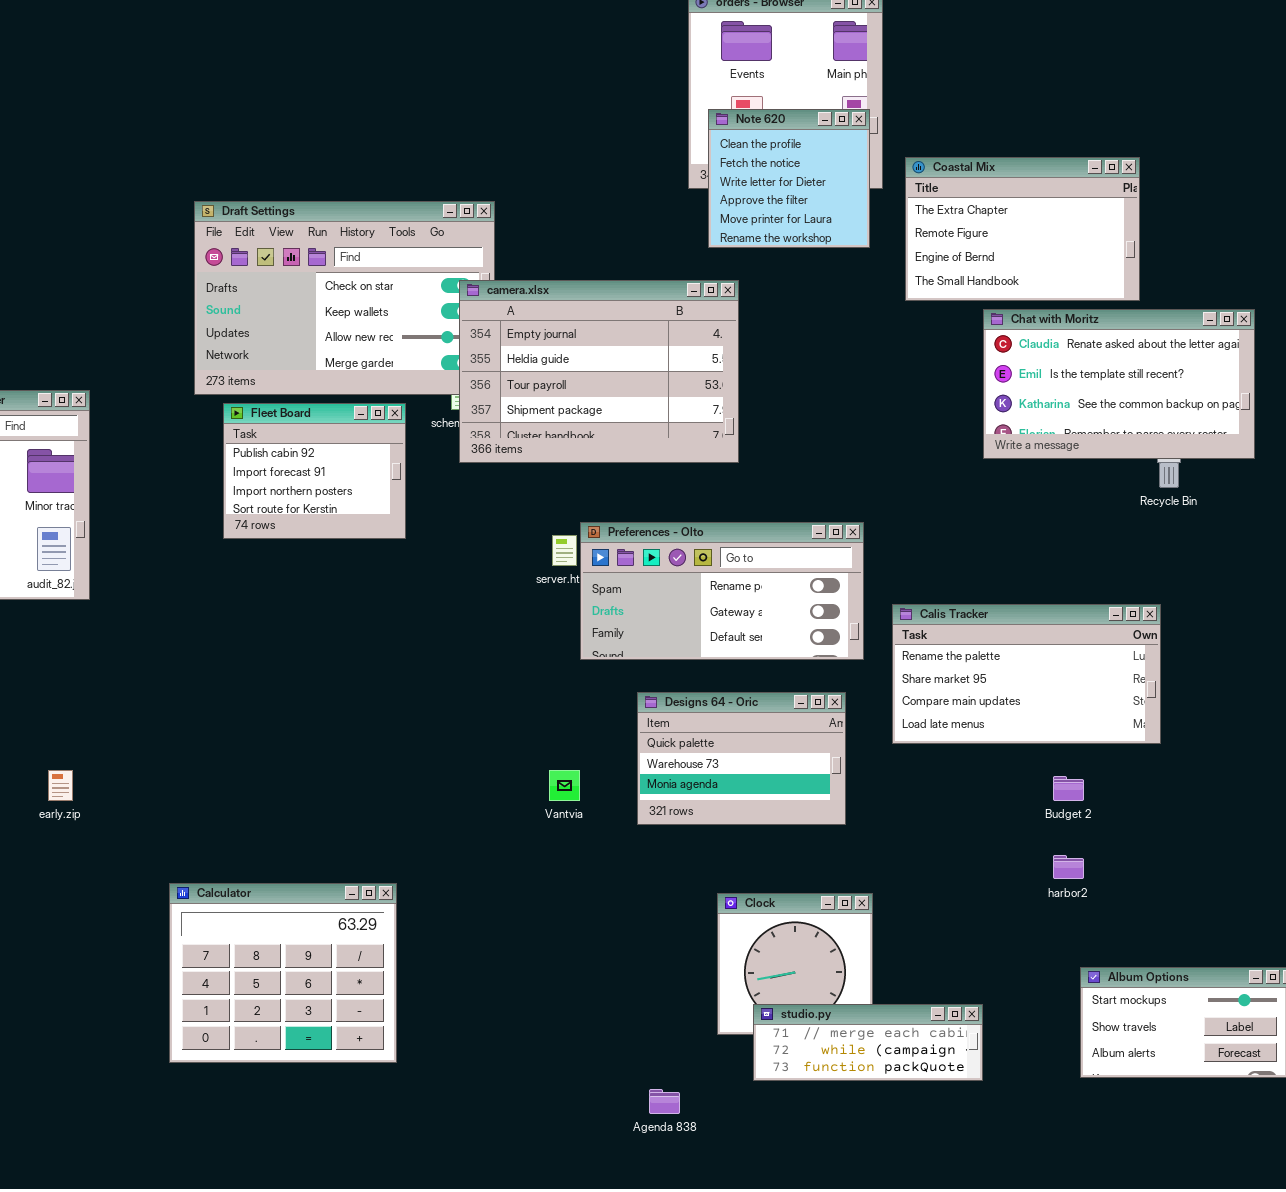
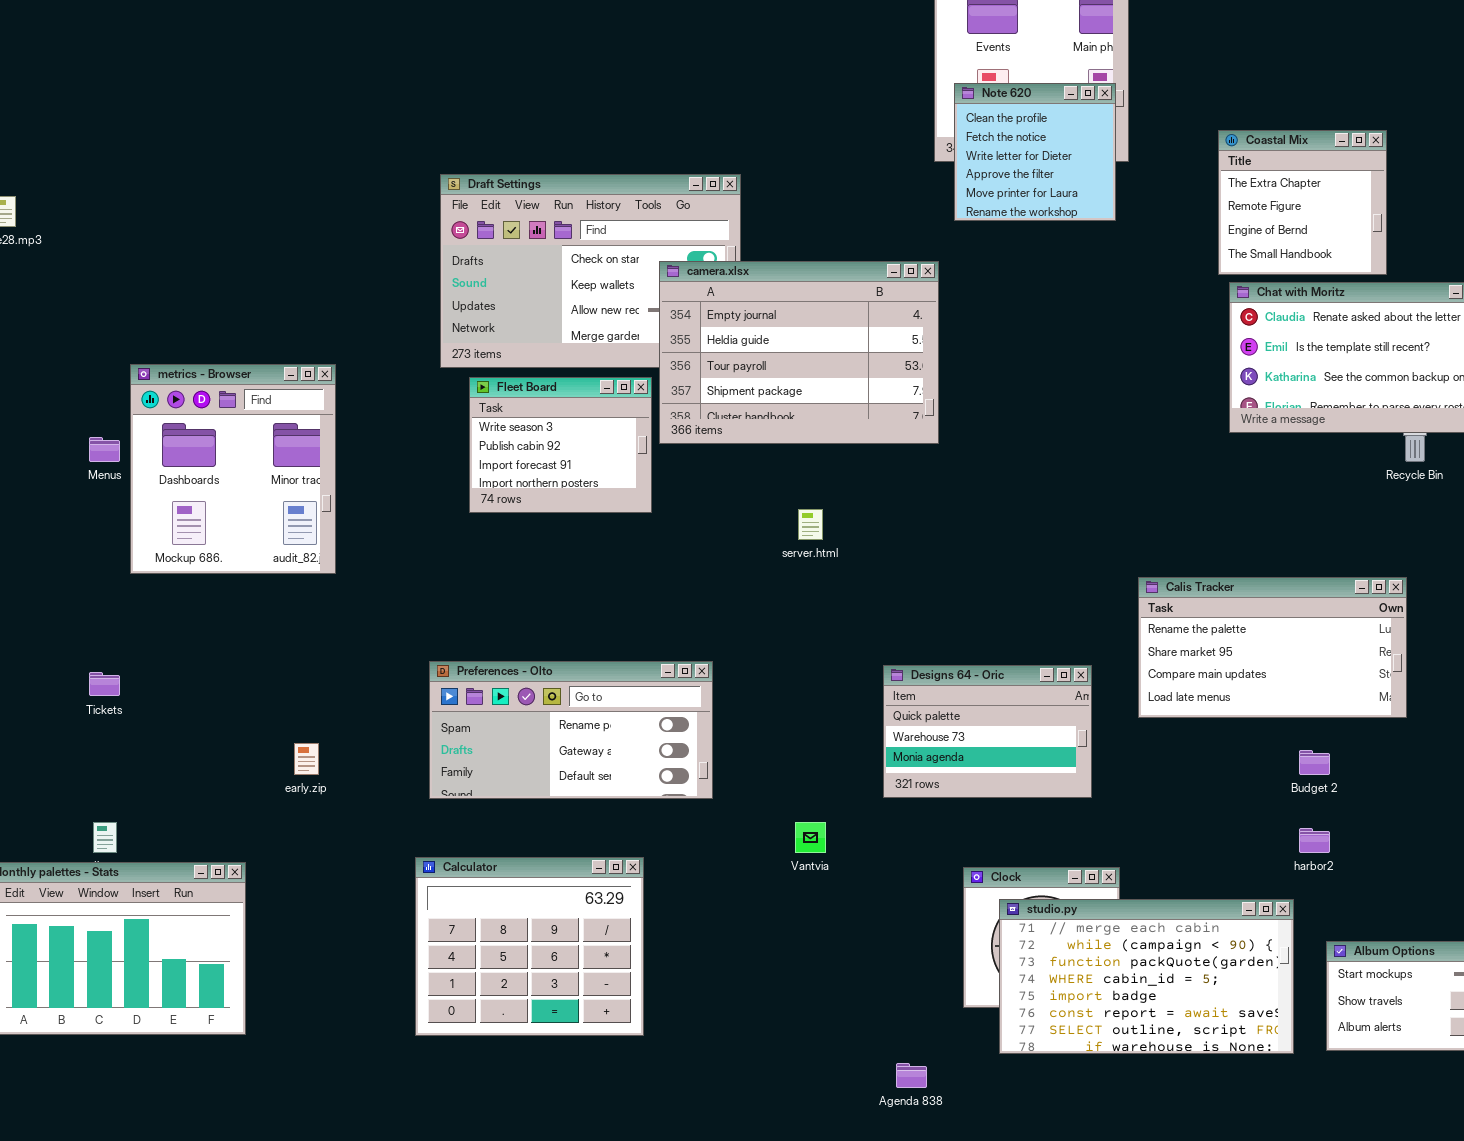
Coastal Mix: [905,157,1140,301] -> [1218,130,1387,275], resized
camera.xlsx: [459,280,739,463] -> [659,261,939,444], moved
Fleet Board: [223,403,406,539] -> [469,377,652,513], scrolled up 1 row
Preferences - Olto: [580,522,864,660] -> [429,661,713,799], moved
Vantvia: [549,770,580,801] -> [795,822,826,853], moved
studio.py: [753,1004,983,1081] -> [999,899,1294,1054], resized

